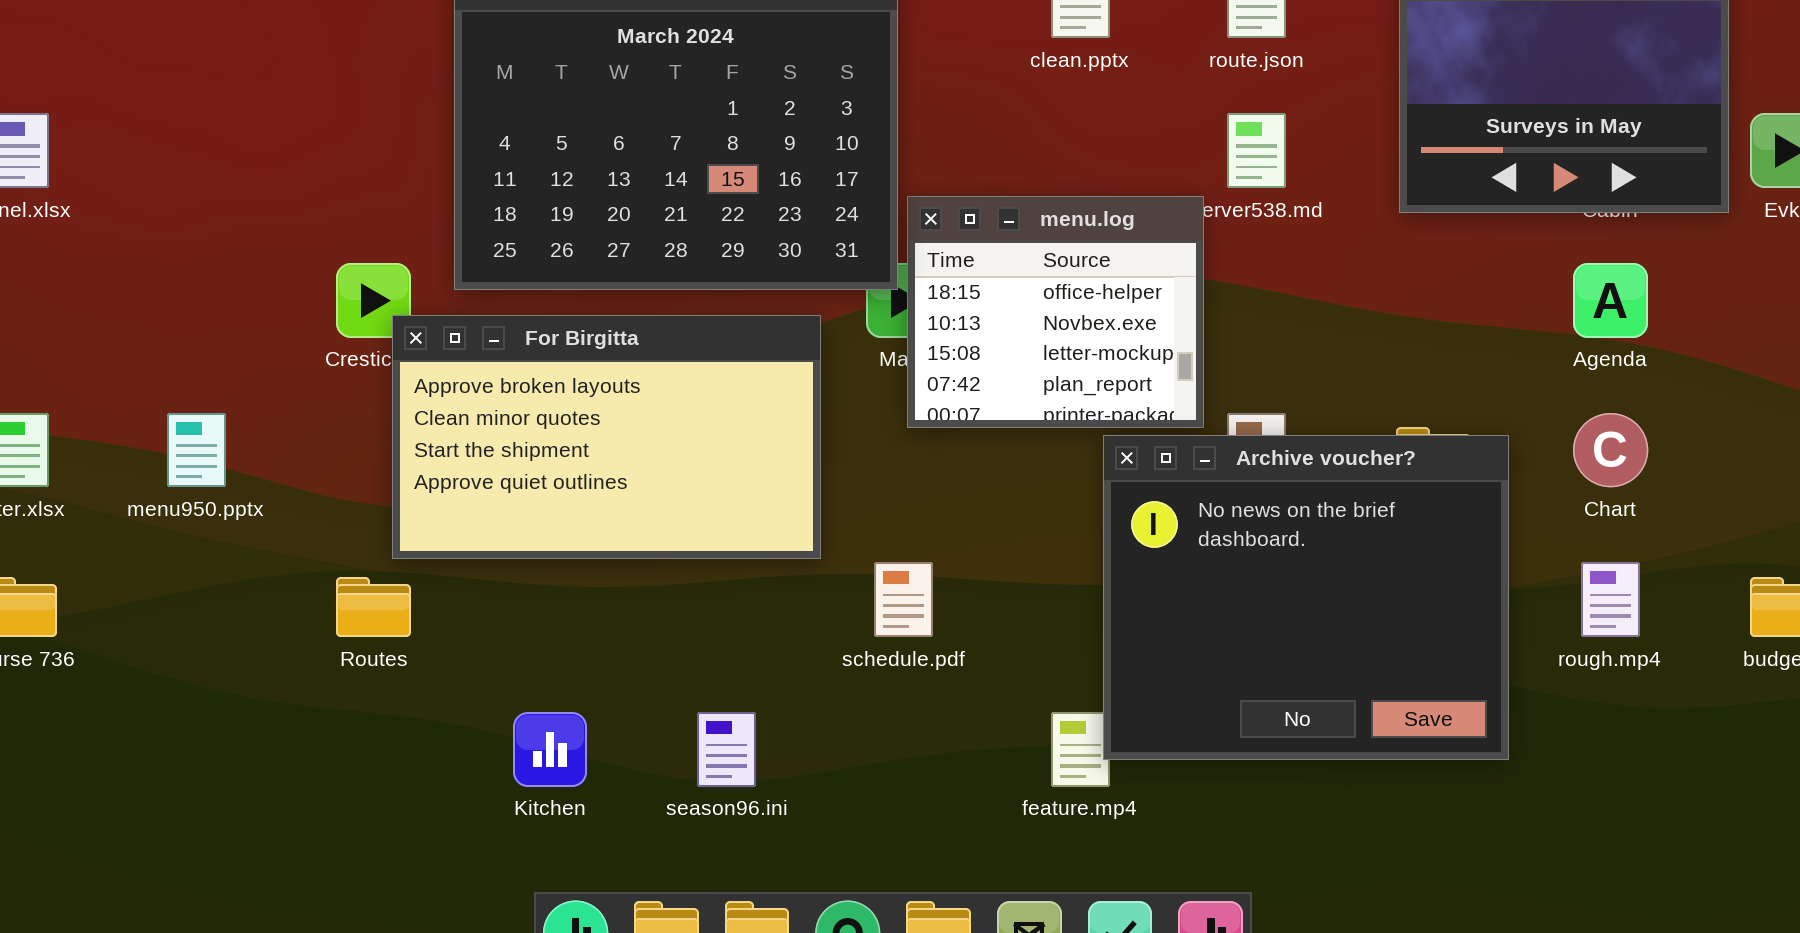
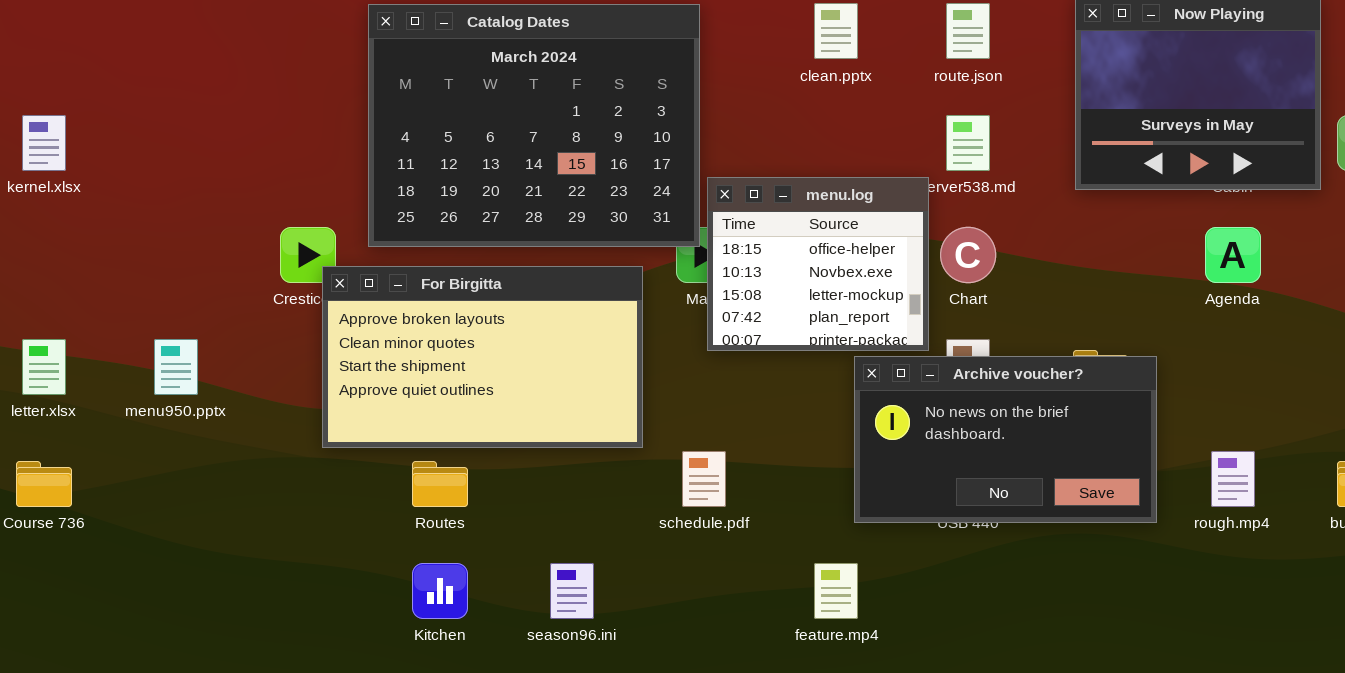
Chart: [1573,413,1648,487] -> [940,227,996,283], moved
Archive voucher?: [1103,435,1509,760] -> [854,356,1157,523], resized
Routes: [336,577,411,637] -> [412,461,468,507], moved

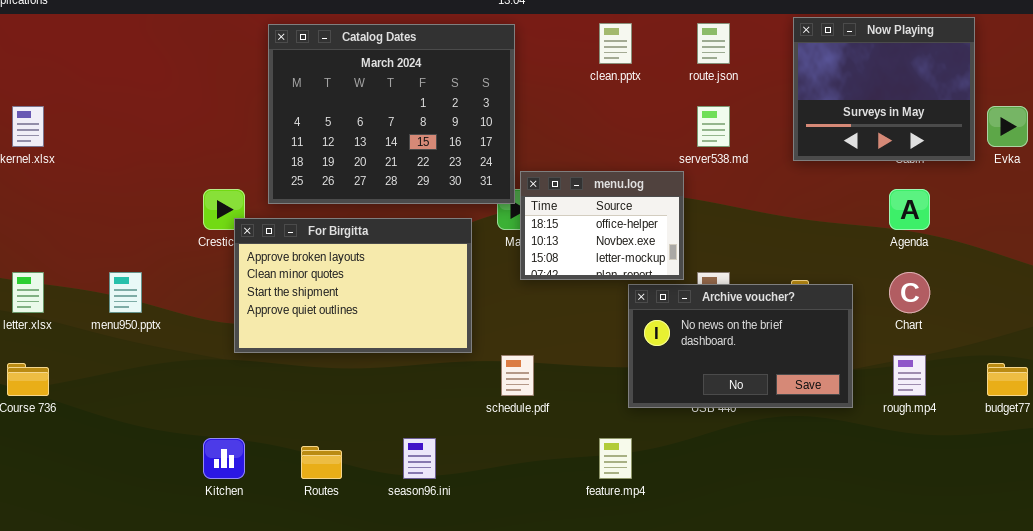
menu.log: [707,177,929,351] -> [520,171,684,280], resized
Chart: [940,227,996,283] -> [889,272,930,313], moved
Routes: [412,461,468,507] -> [301,446,342,479], moved
Kitchen: [412,563,468,619] -> [203,438,245,479], moved

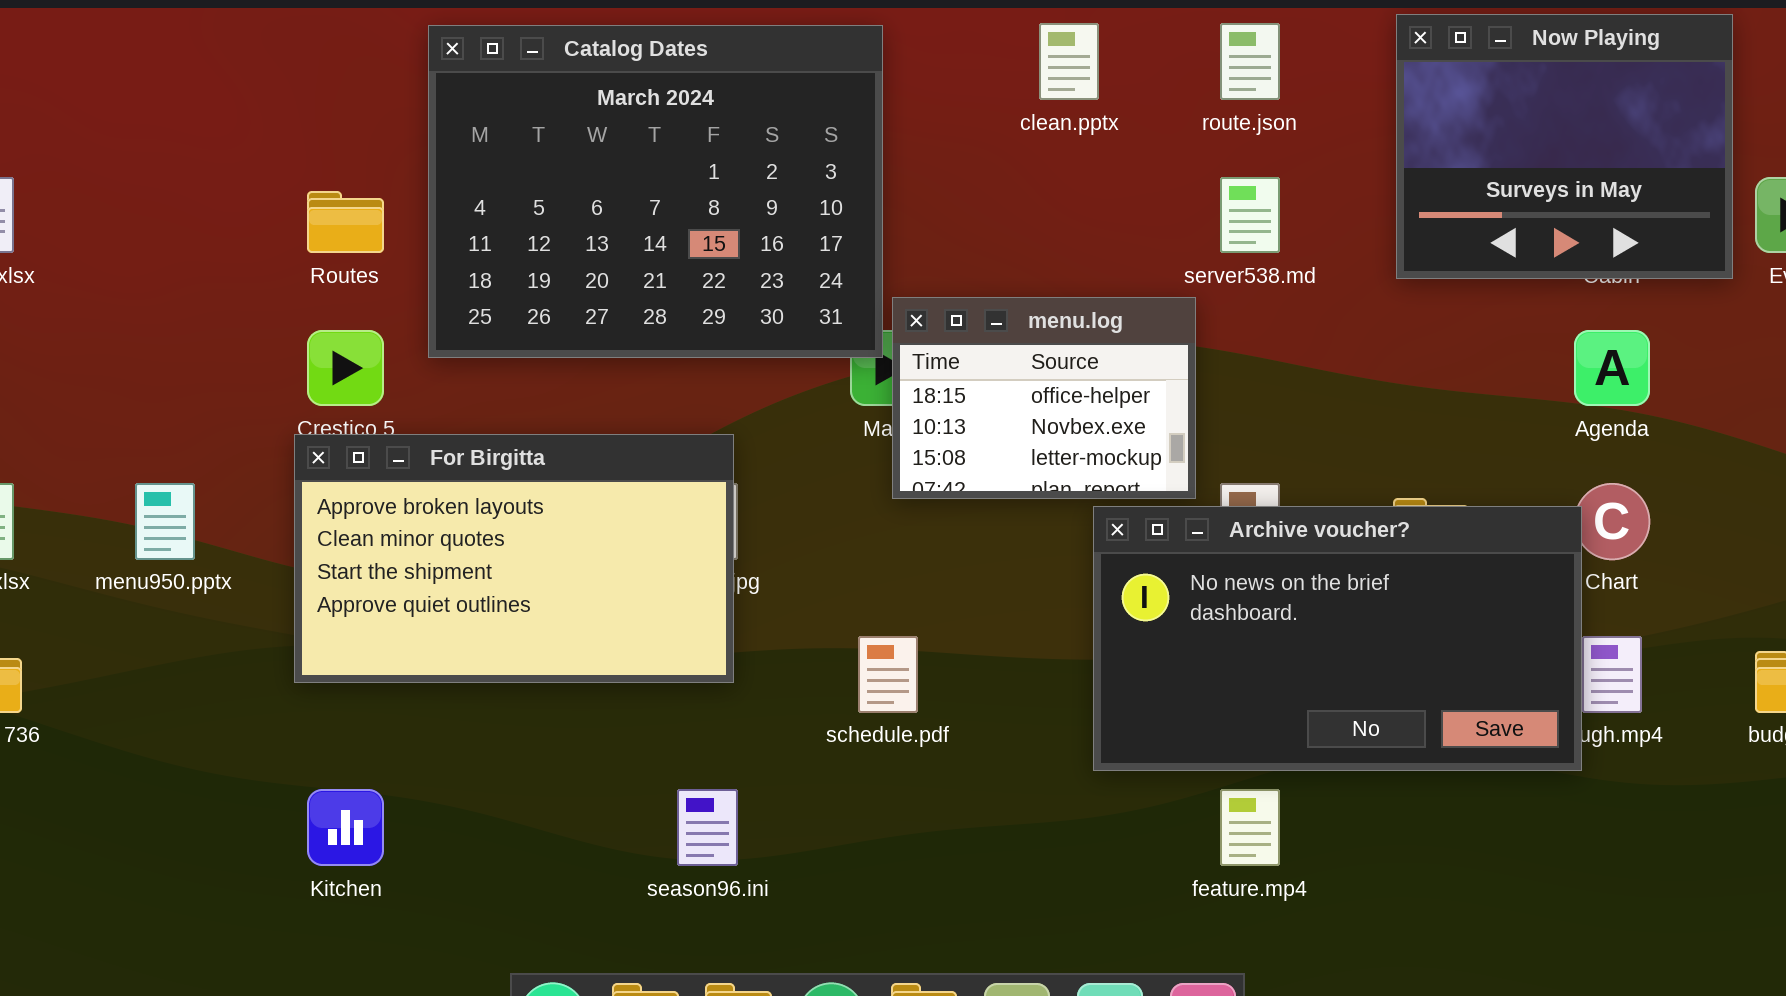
For Birgitta: [234,218,472,353] -> [294,434,734,683], moved
Archive voucher?: [628,284,853,408] -> [1093,506,1582,771], resized
feature.mp4: [599,438,632,479] -> [1220,789,1280,866], moved
Routes: [301,446,342,479] -> [307,191,384,253], moved

